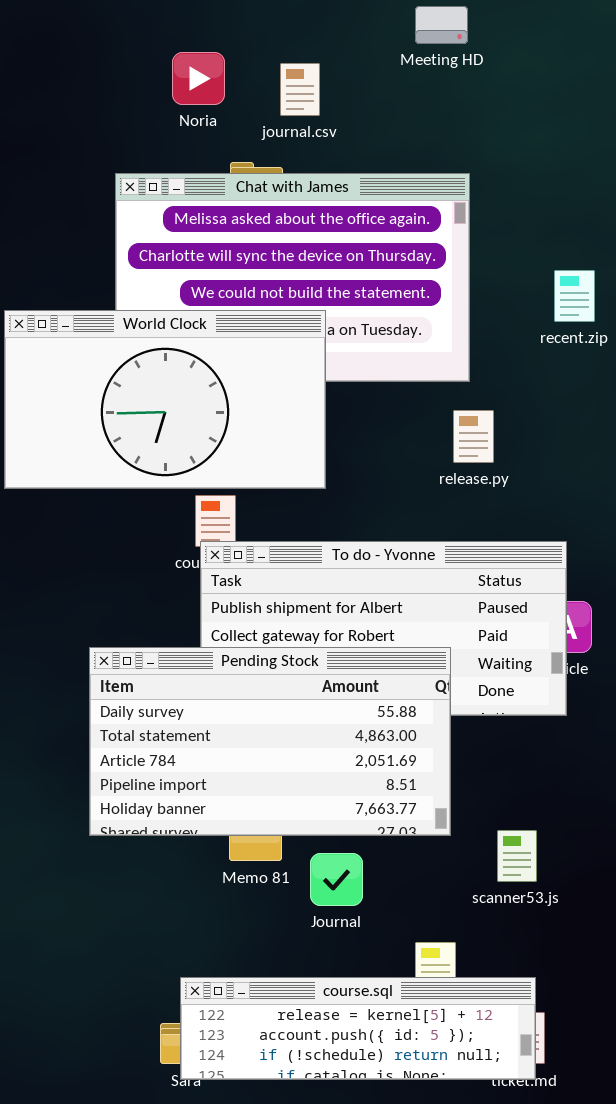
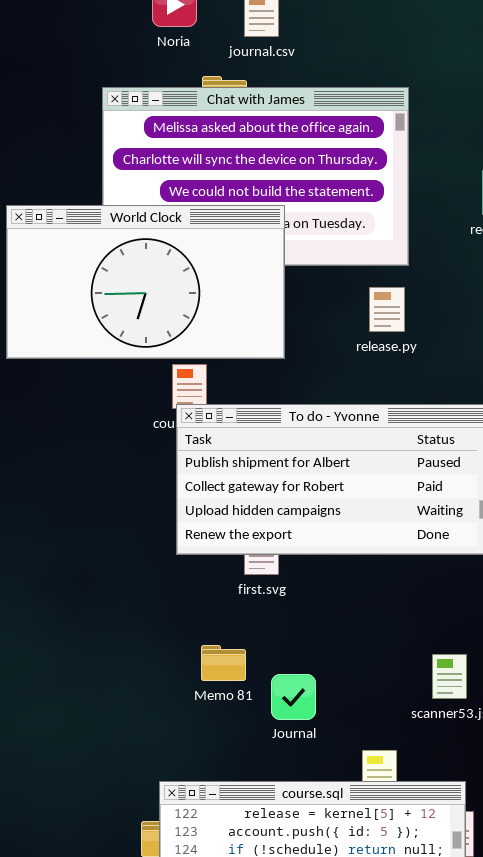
release.py: [453,410,494,463] -> [369,287,405,332], moved
Pending Stock: [89,647,451,836] -> none, closed

